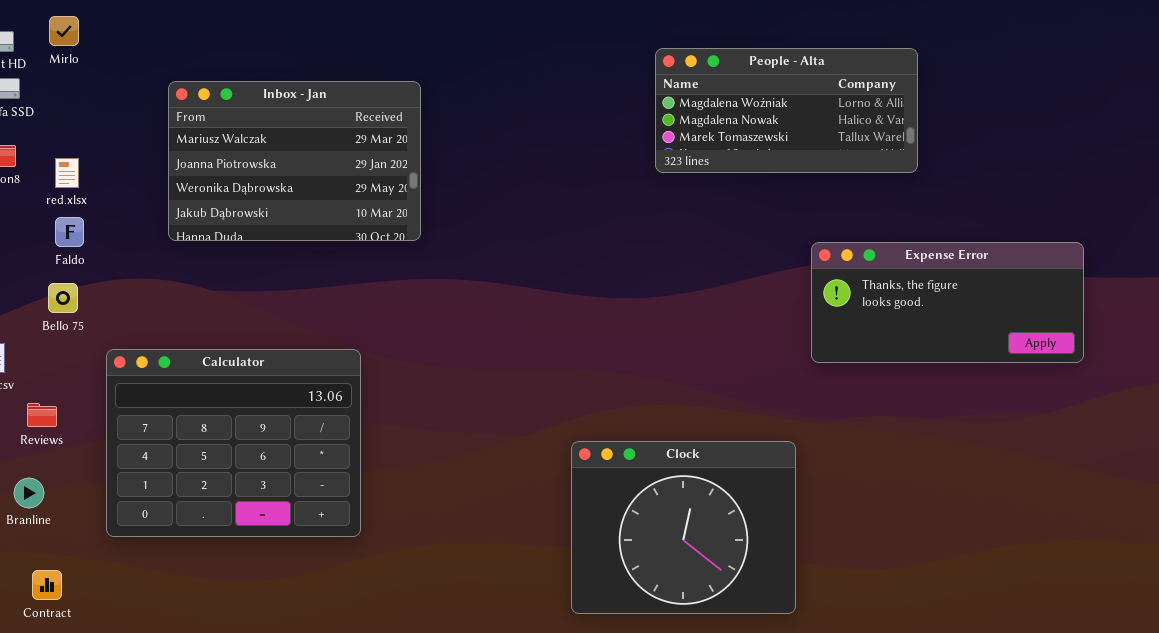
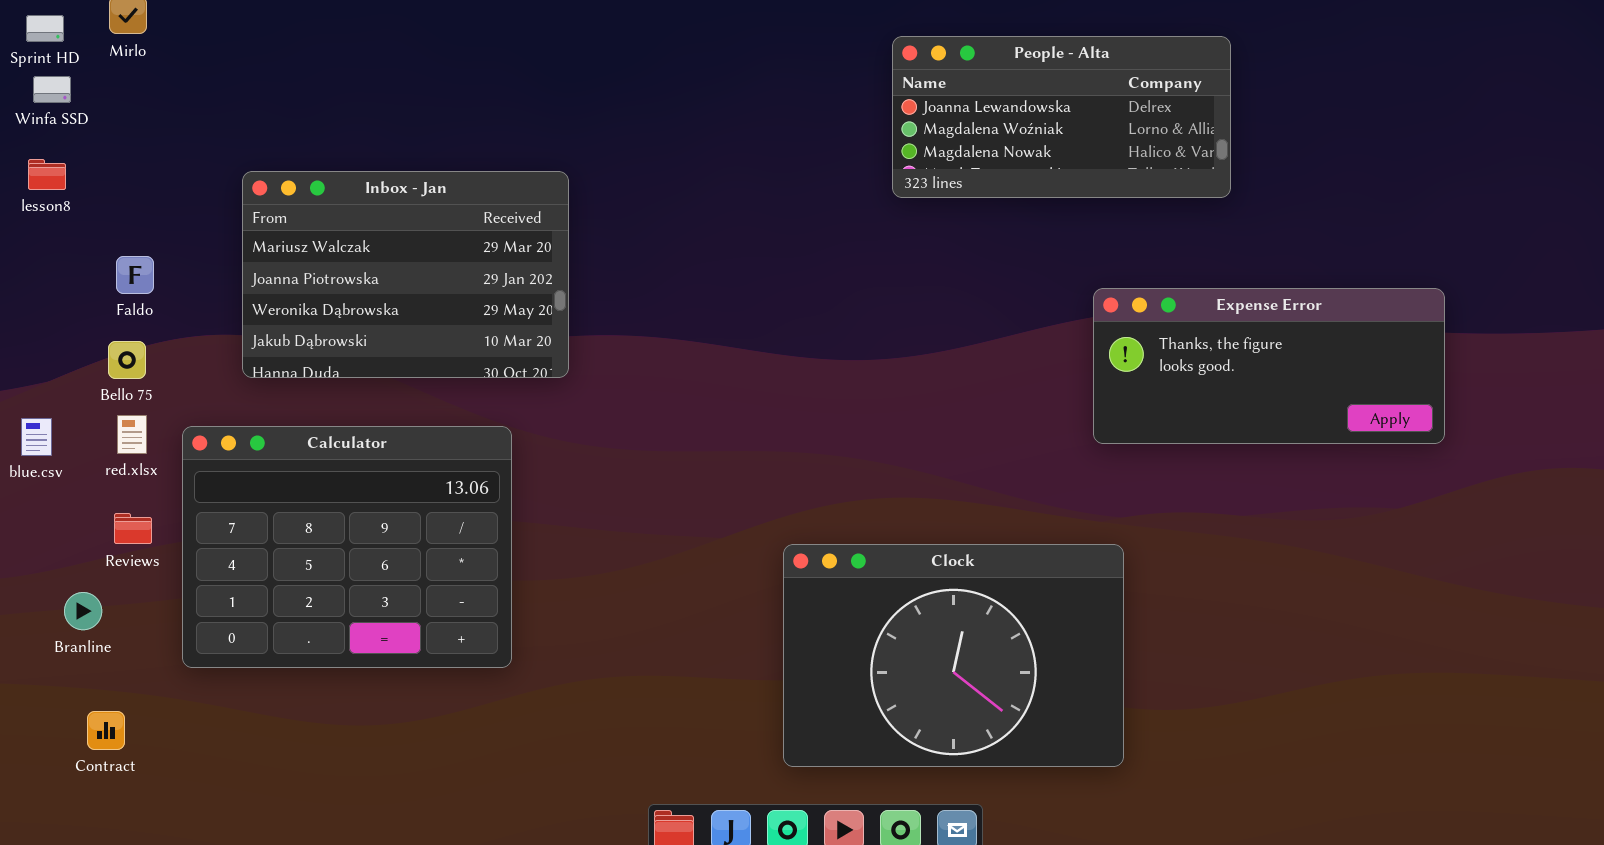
People - Alta: [655,48,918,173] -> [892,36,1231,198], scrolled up 1 row
Inbox - Jan: [168,81,421,241] -> [242,171,569,378], moved
red.xlsx: [55,158,79,188] -> [117,415,147,454], moved
Reviews: [27,403,57,427] -> [114,513,152,544], moved
Clock: [571,441,796,614] -> [783,544,1124,767], resized

